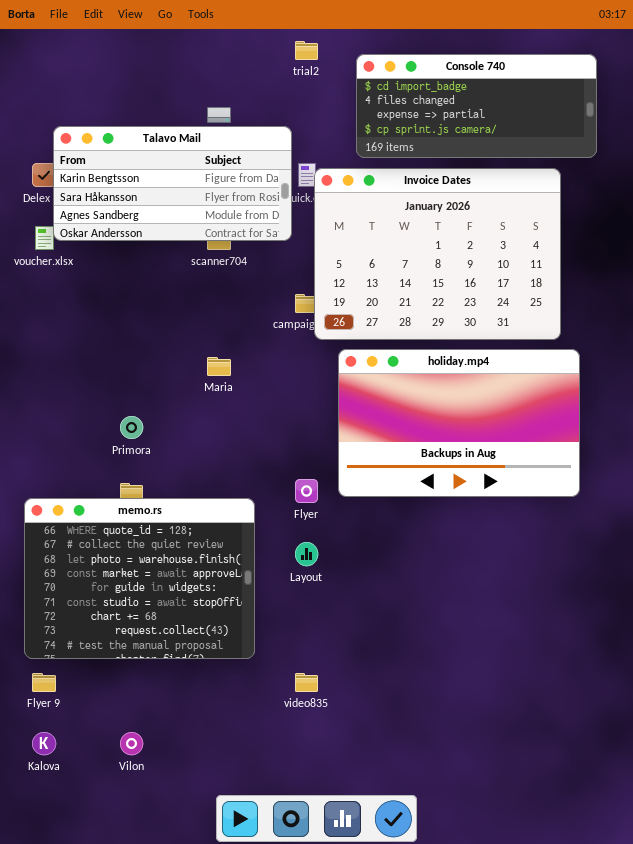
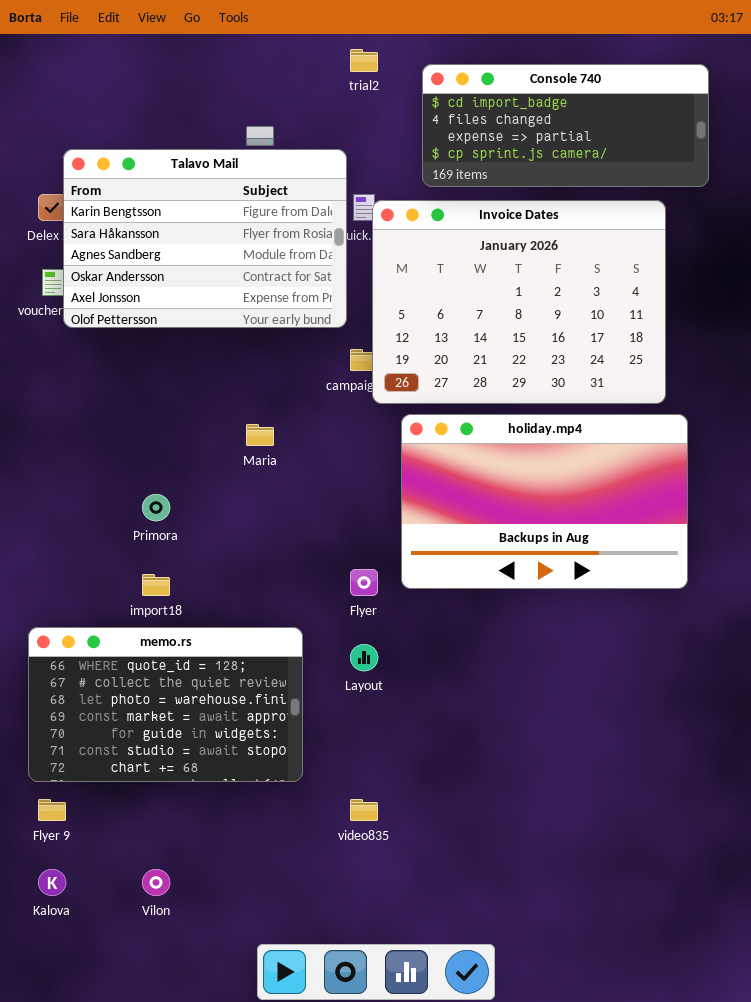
Talavo Mail: [53,126,292,241] -> [63,149,347,328], resized
memo.rs: [24,498,255,659] -> [28,627,303,782], resized

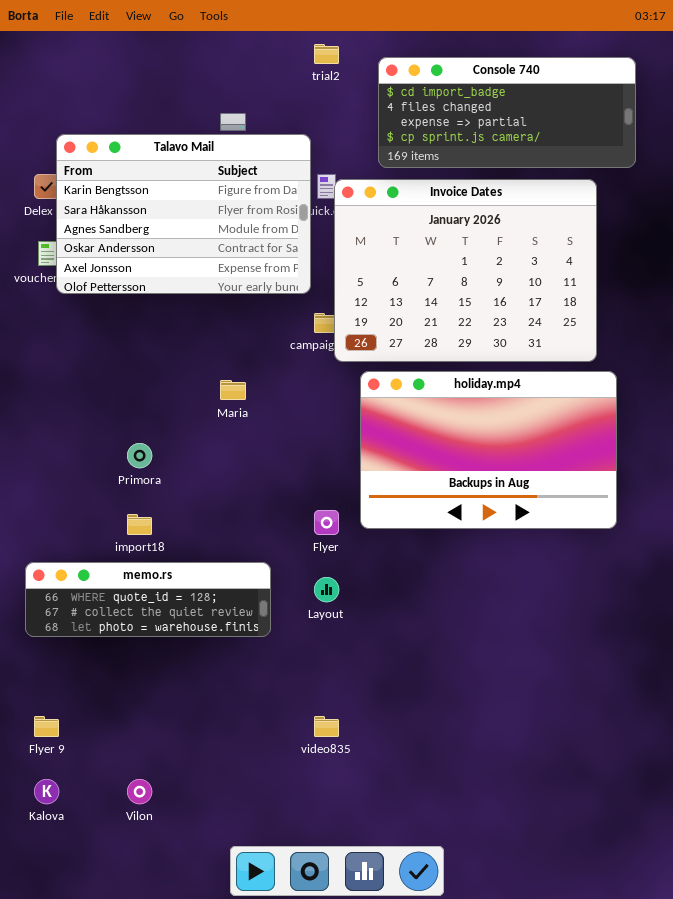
memo.rs: [28,627,303,782] -> [25,562,271,637], resized

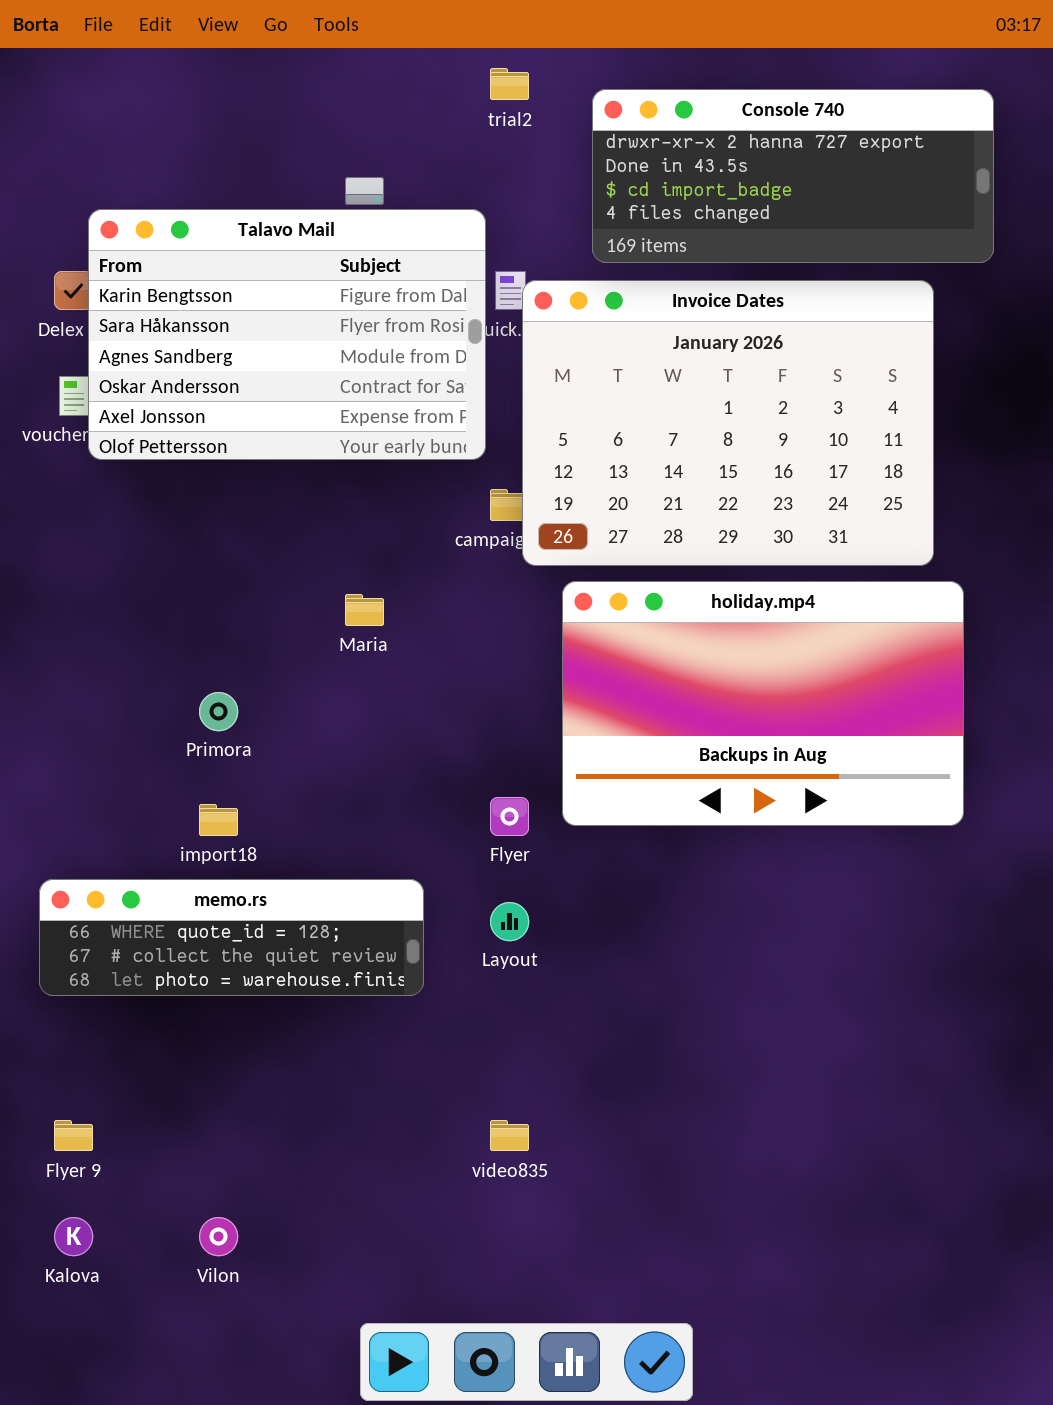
Console 740: [378,57,636,168] -> [592,89,994,263], scrolled up 2 rows

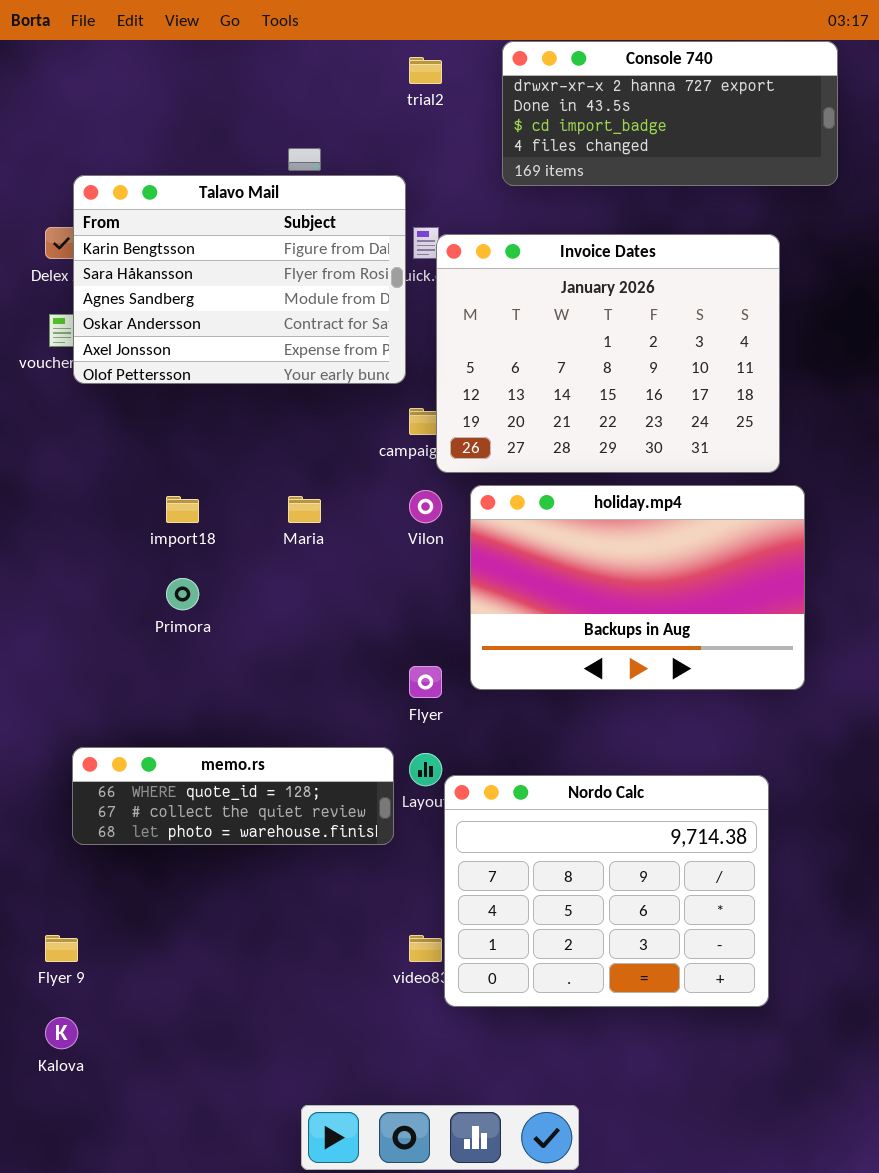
Console 740: [592,89,994,263] -> [502,41,838,186], moved
import18: [199,804,238,836] -> [166,496,199,523], moved
memo.rs: [39,879,424,996] -> [72,747,394,845], moved
Nordo Calc: none -> [444,775,769,1007], opened
Vilon: [199,1217,238,1256] -> [409,490,442,523], moved

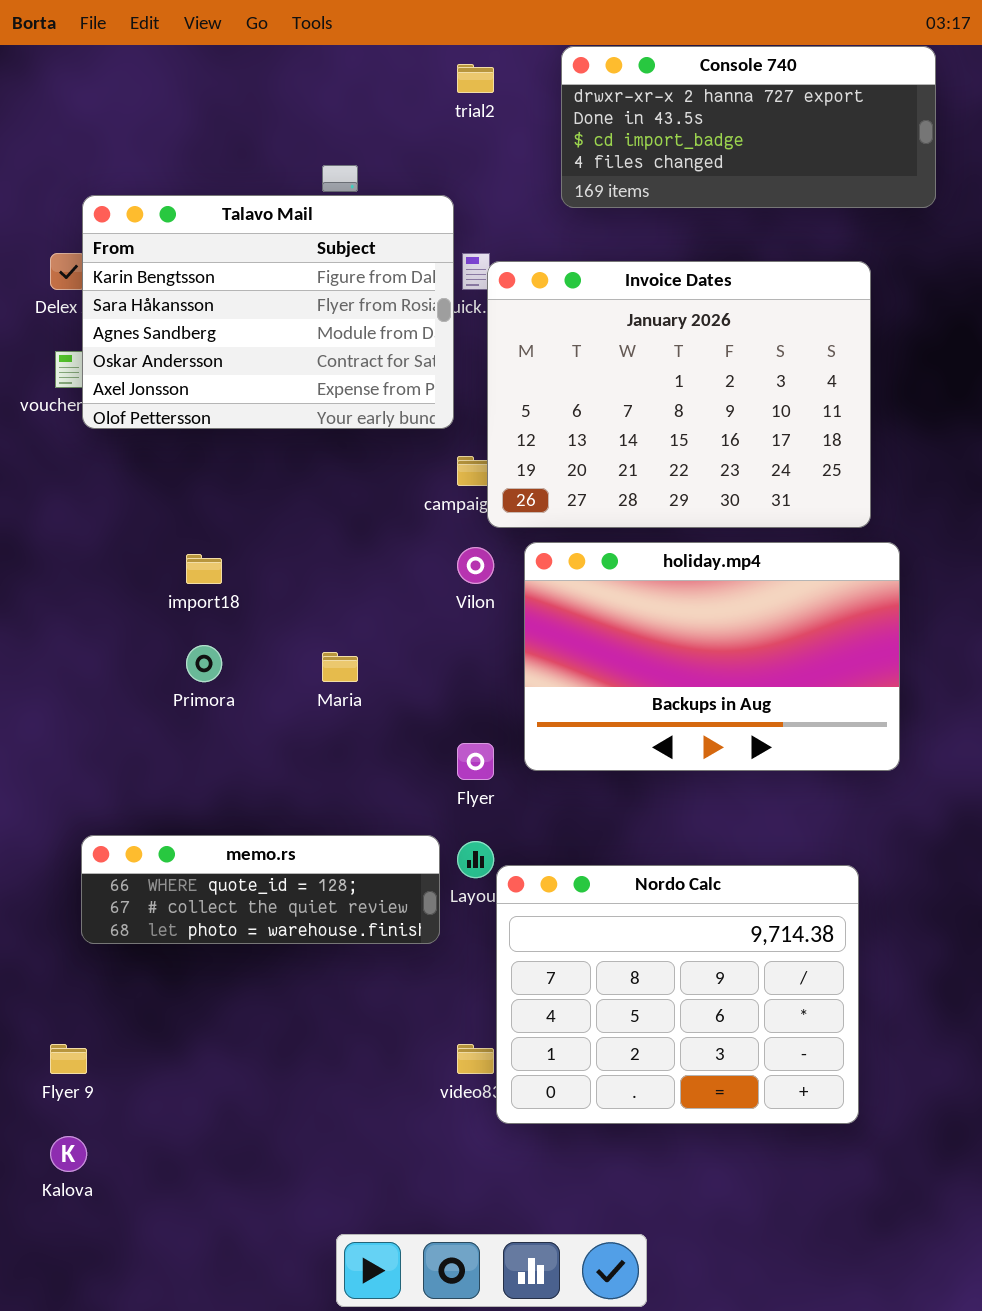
Maria: [288,496,321,523] -> [322,652,358,682], moved

